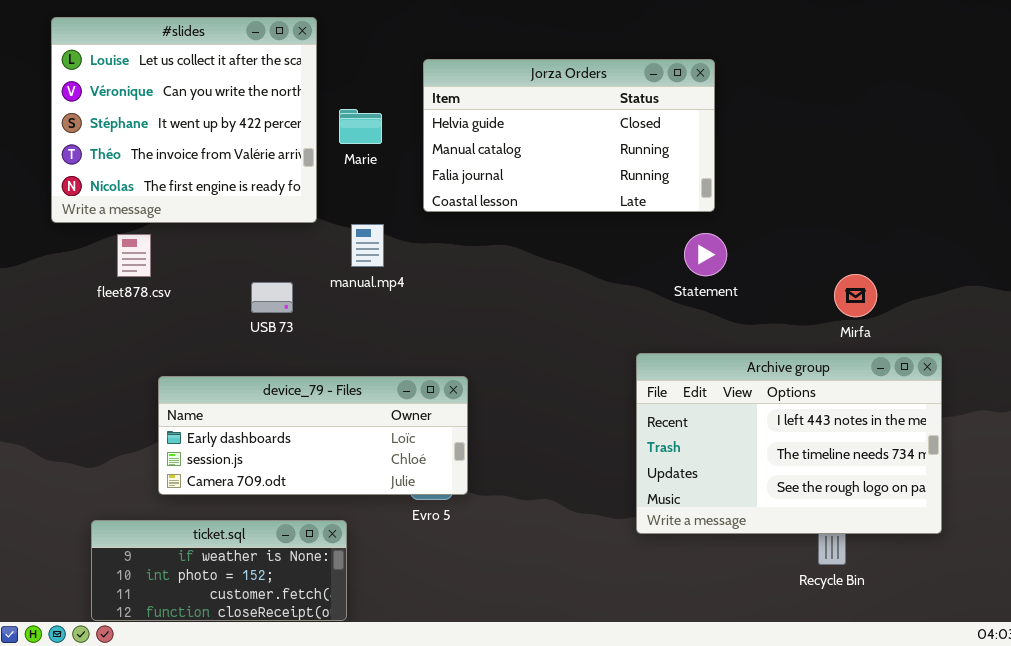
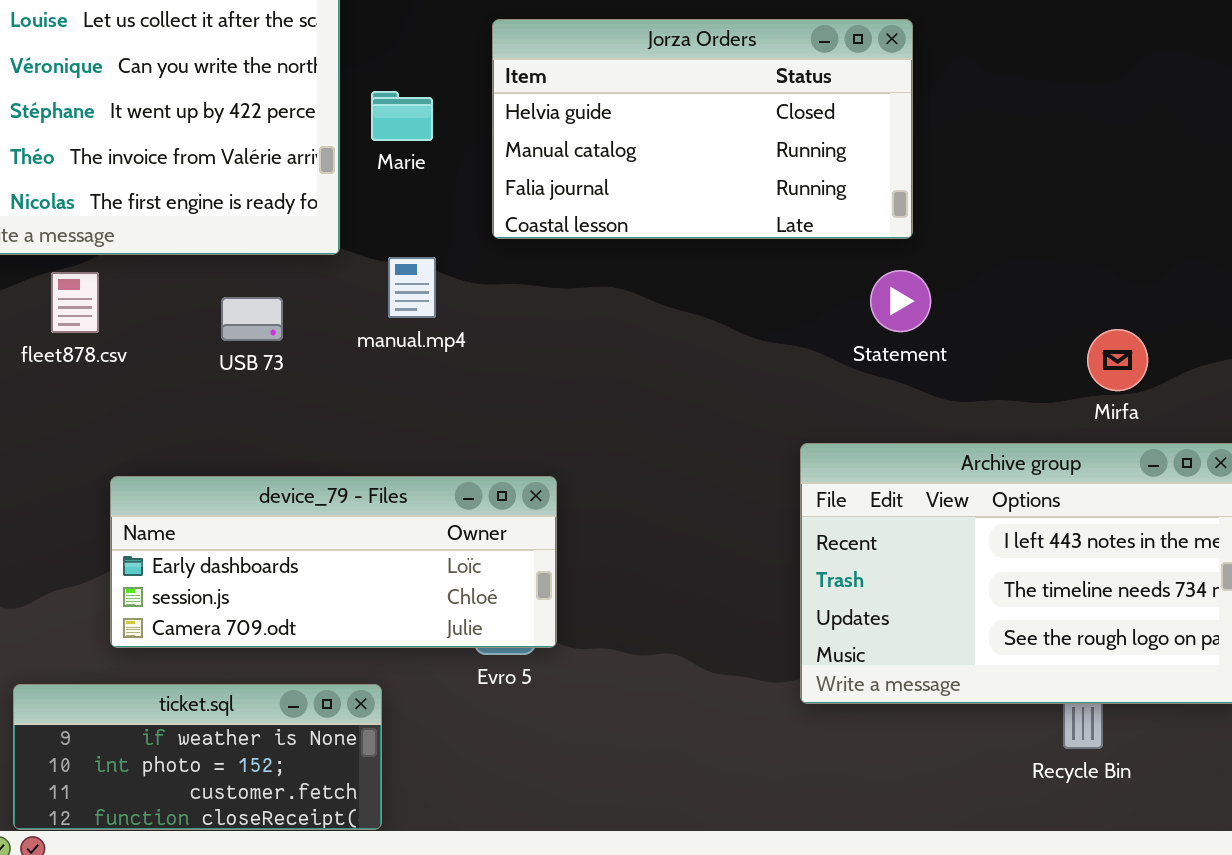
USB 73: [251,282,293,313] -> [221,297,283,341], moved

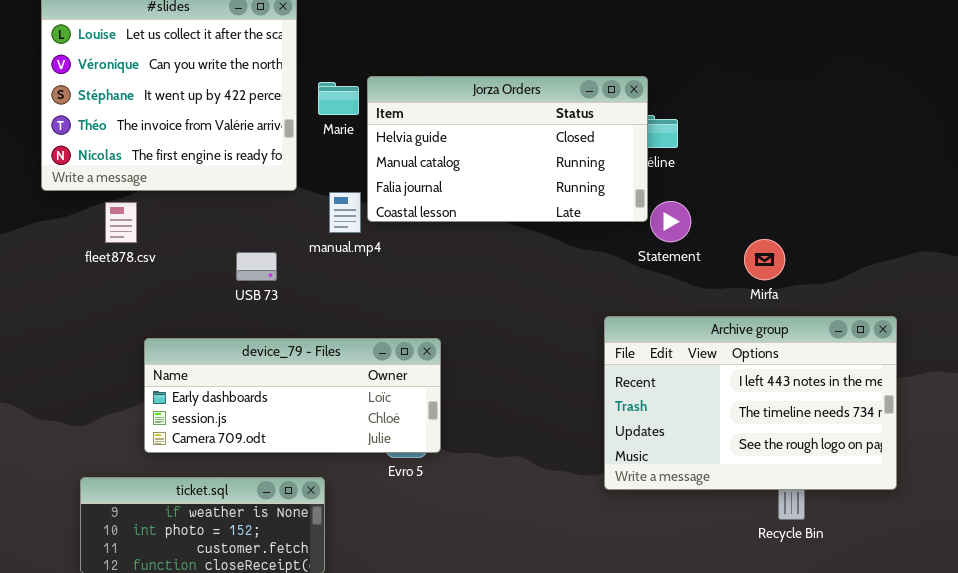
Jorza Orders: [492,19,913,239] -> [367,76,648,222], moved
USB 73: [221,297,283,341] -> [236,252,277,281], moved
Mirfa: [1087,329,1148,391] -> [744,239,785,280], moved

